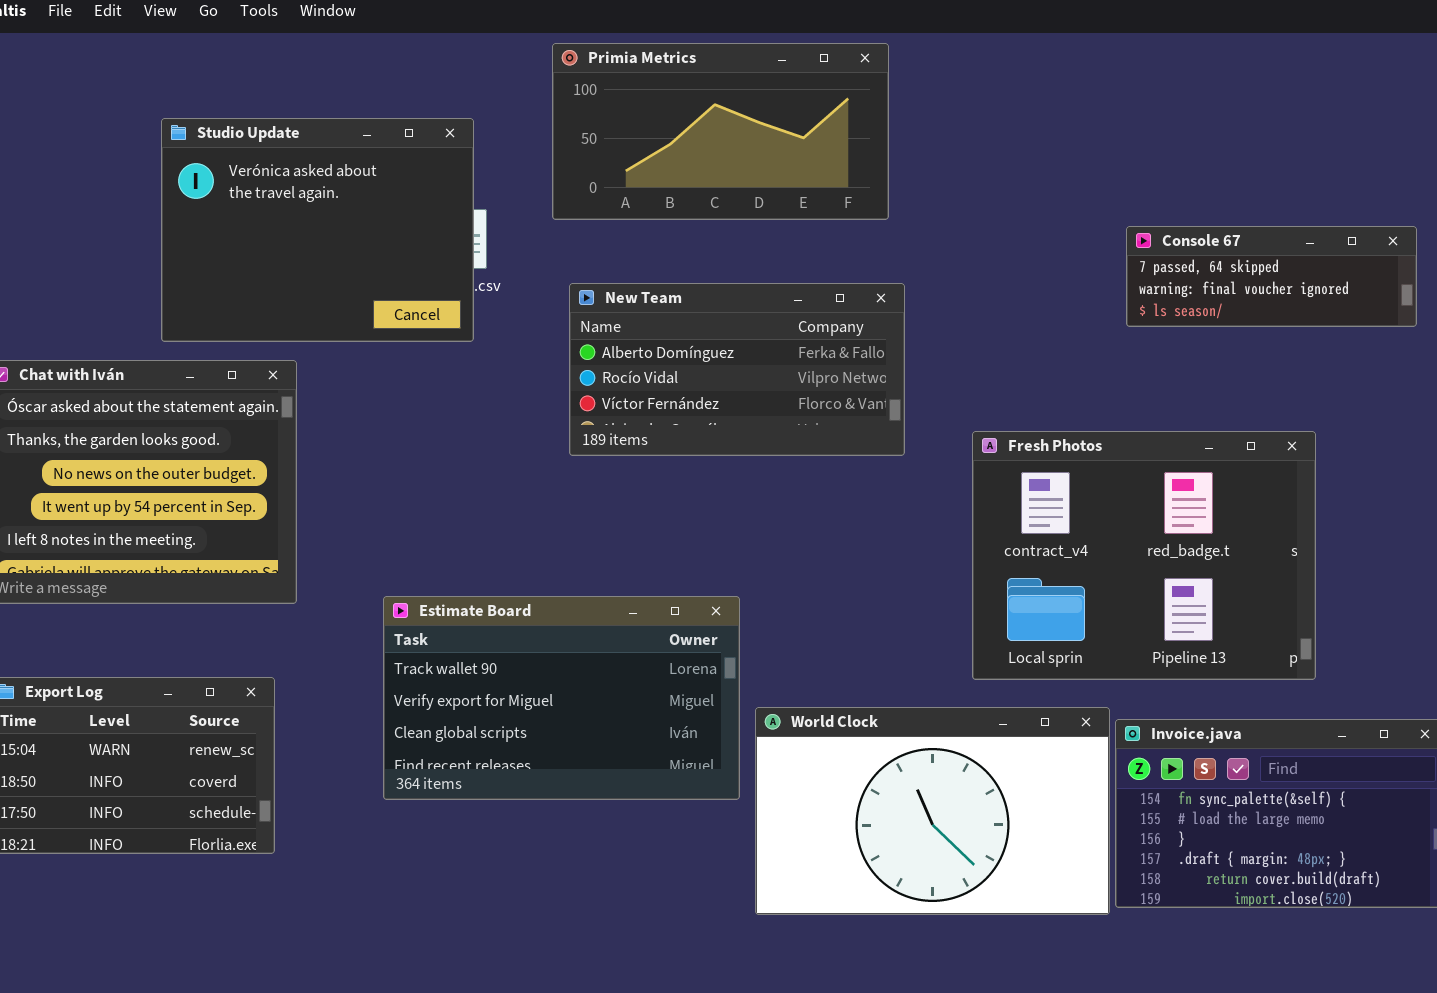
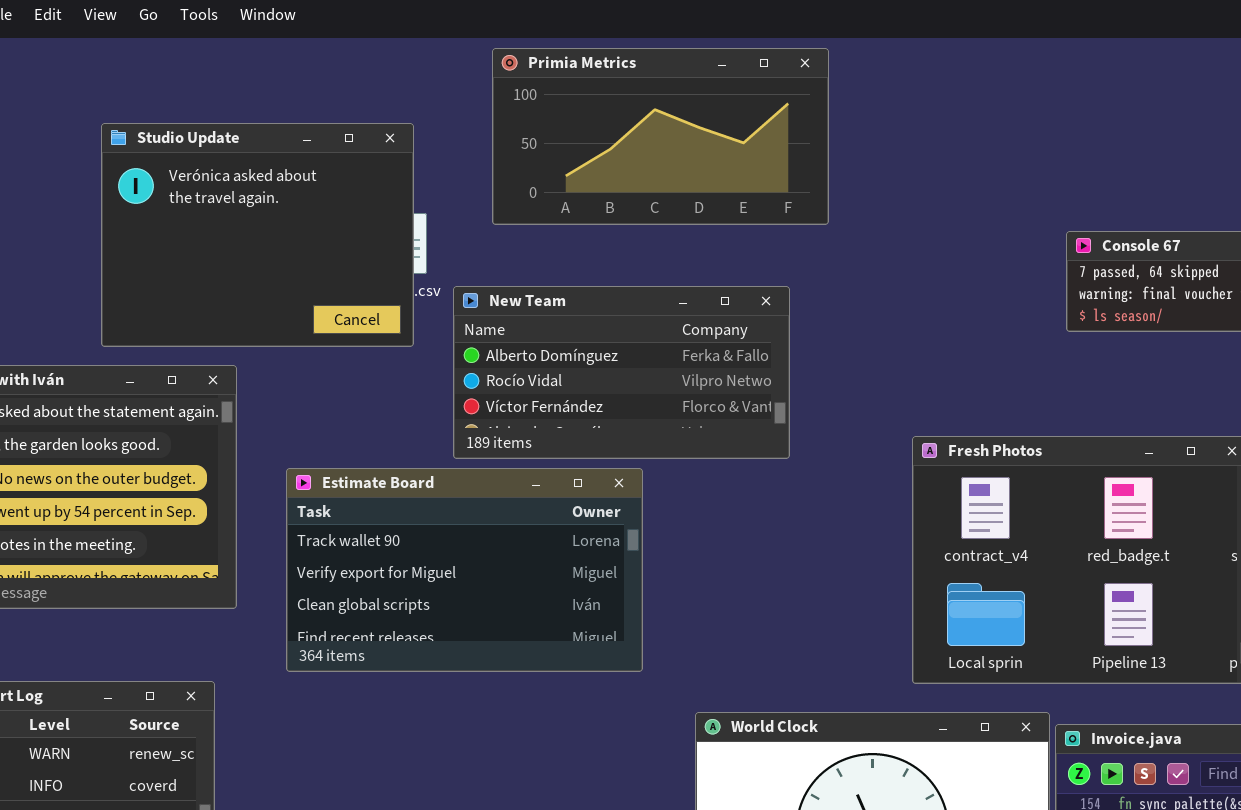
New Team: [569,283,905,456] -> [453,286,790,459], moved
Estimate Board: [383,596,740,800] -> [286,468,643,672], moved

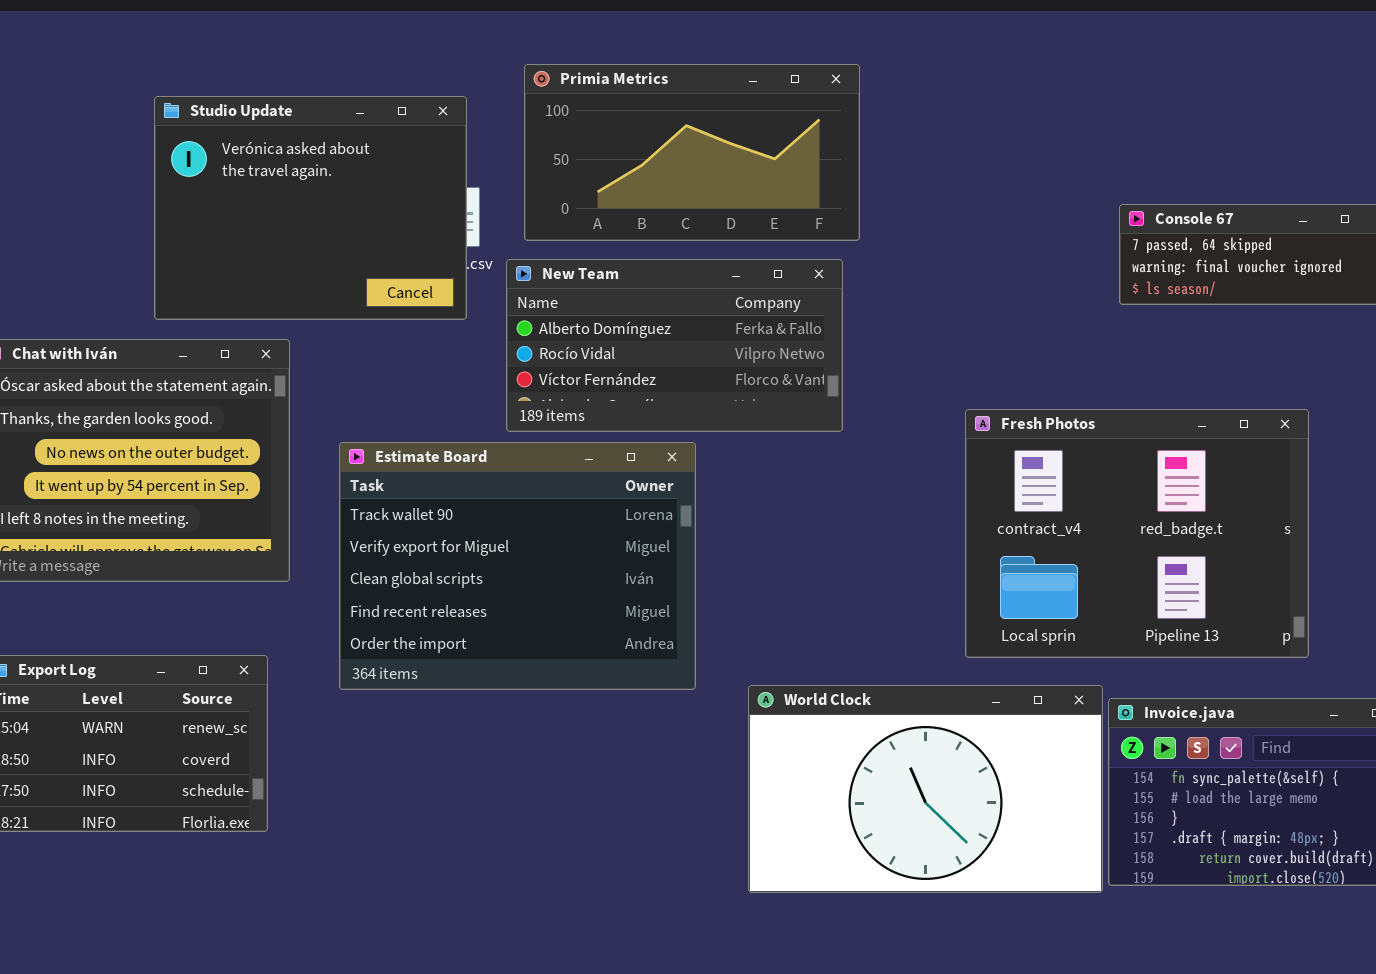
Primia Metrics: [492,48,829,225] -> [524,64,860,241], moved
Estimate Board: [286,468,643,672] -> [339,442,696,690], resized

